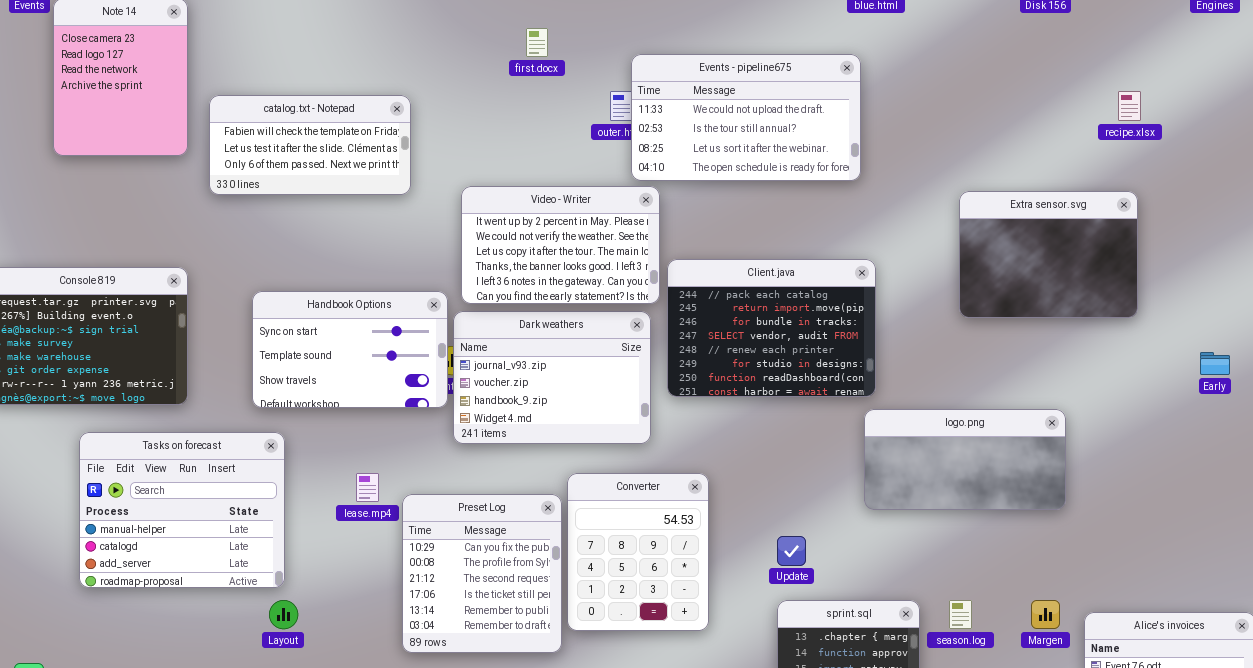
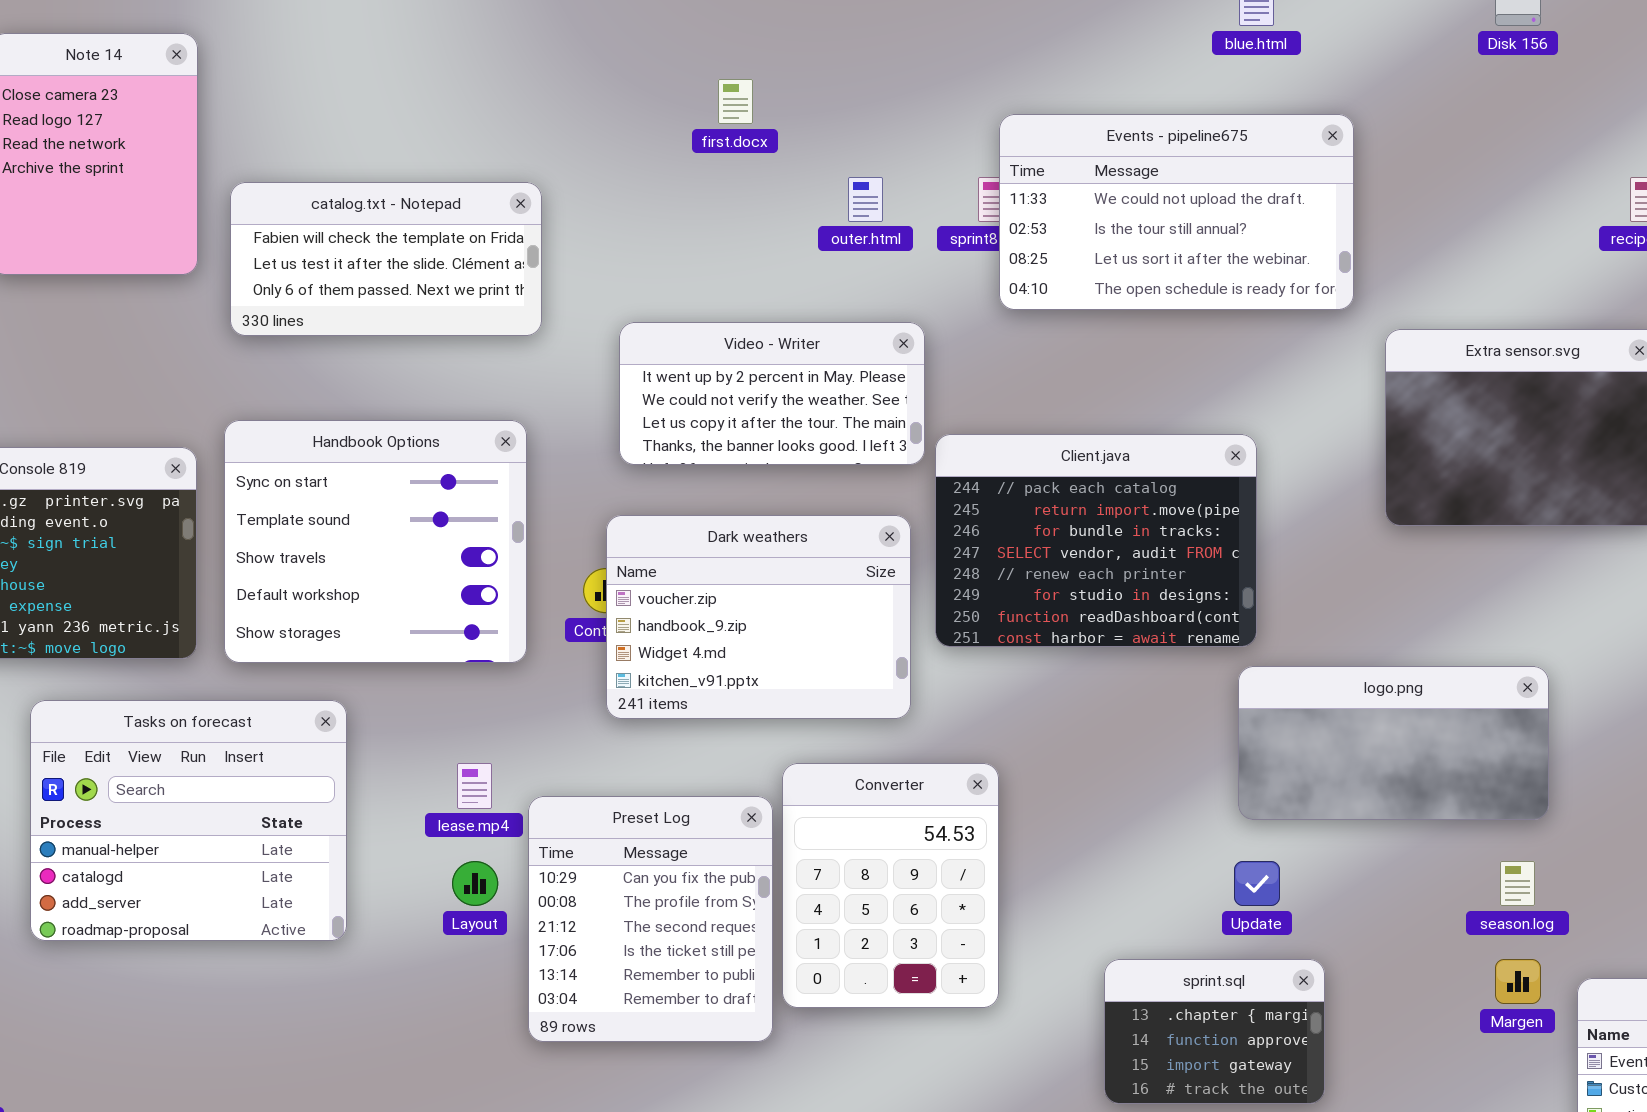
Events - pipeline675: [631,54,861,181] -> [999,114,1354,310], moved
Video - Writer: [461,186,660,304] -> [619,322,925,465], resized
Handbook Options: [252,291,448,408] -> [224,420,527,663], moved, resized
Dark weathers: [453,311,651,444] -> [606,515,911,719], scrolled down 1 row
Update: [777,536,806,566] -> [1234,861,1280,906], moved
Layout: [269,600,298,629] -> [452,861,498,906], moved
season.log: [949,600,972,629] -> [1500,861,1535,906], moved

